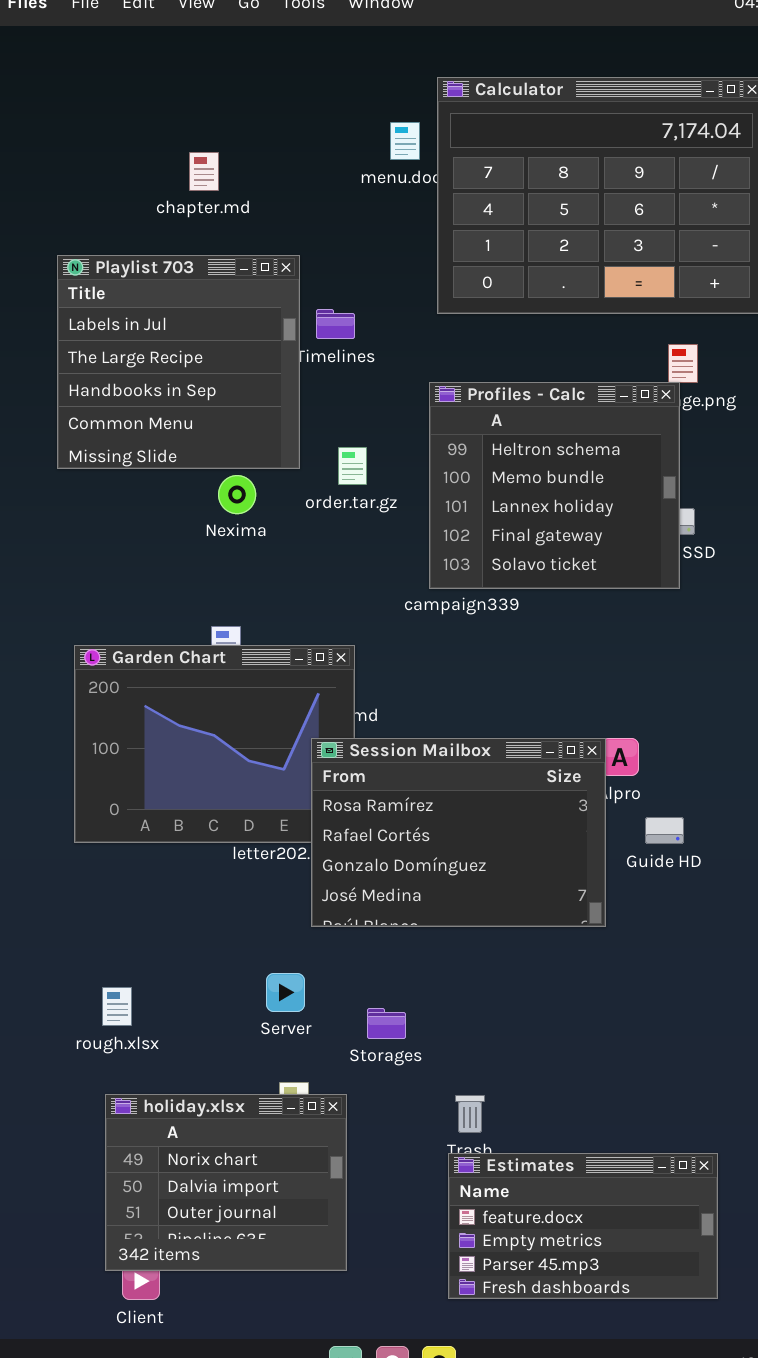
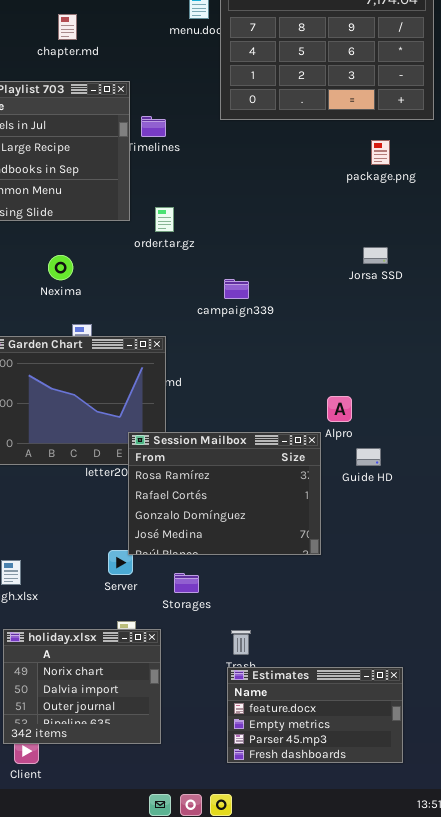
Profiles - Calc: [429,382,680,589] -> none, closed
Nexima: [218,475,256,514] -> [48,255,73,280], moved
Session Mailbox: [311,738,606,927] -> [128,432,321,555], moved

